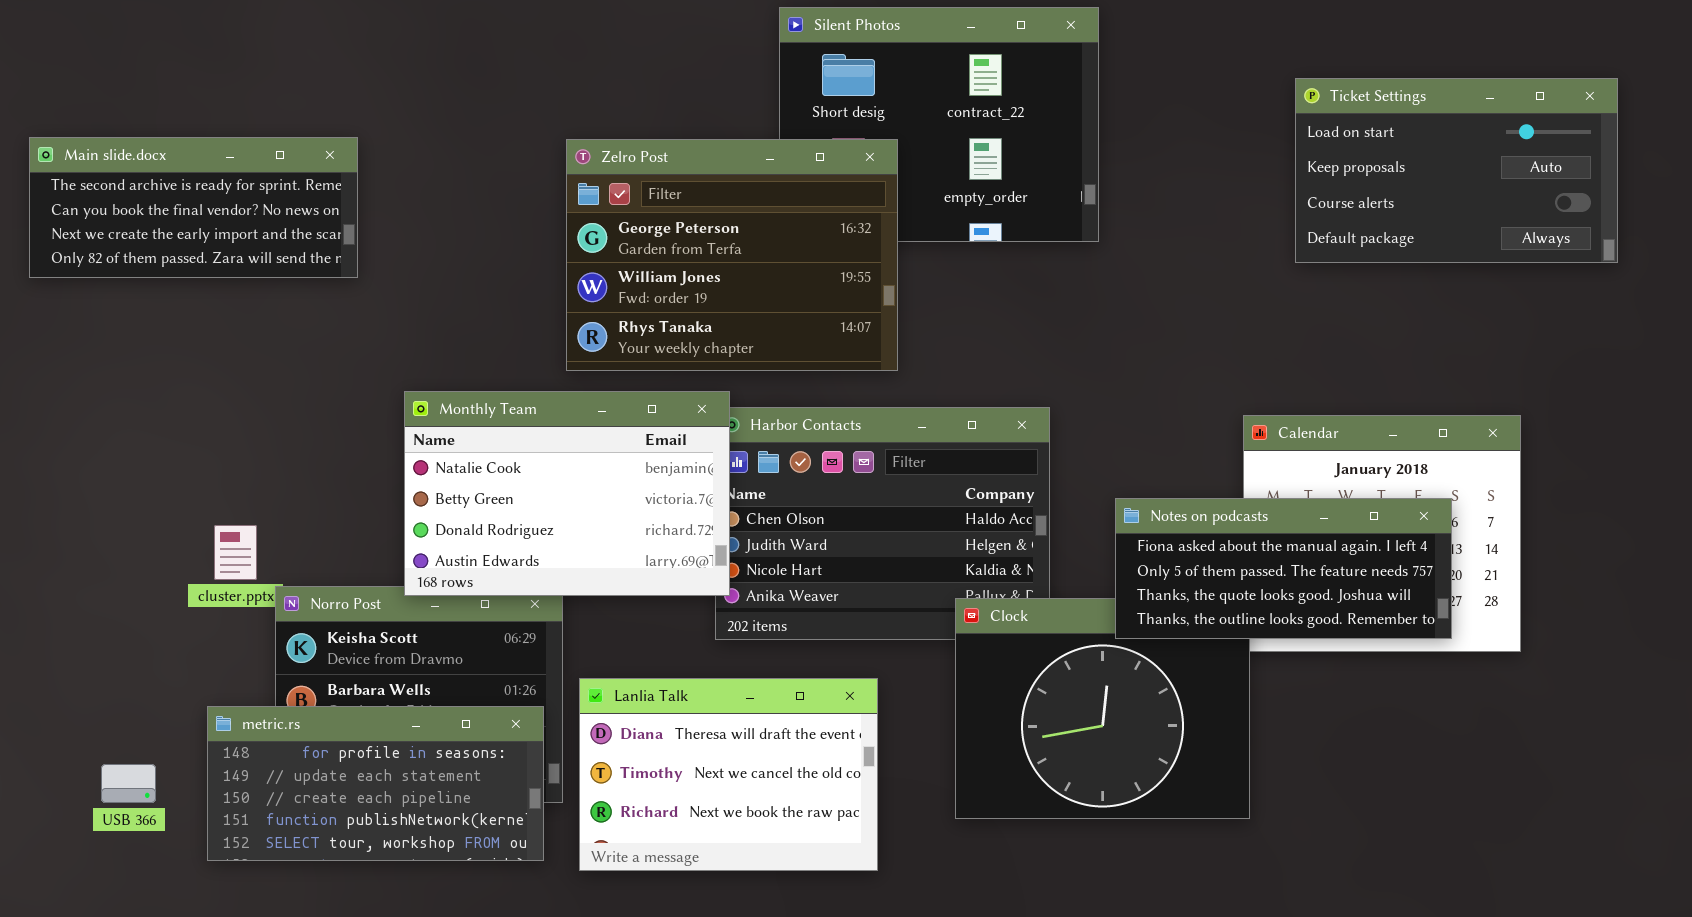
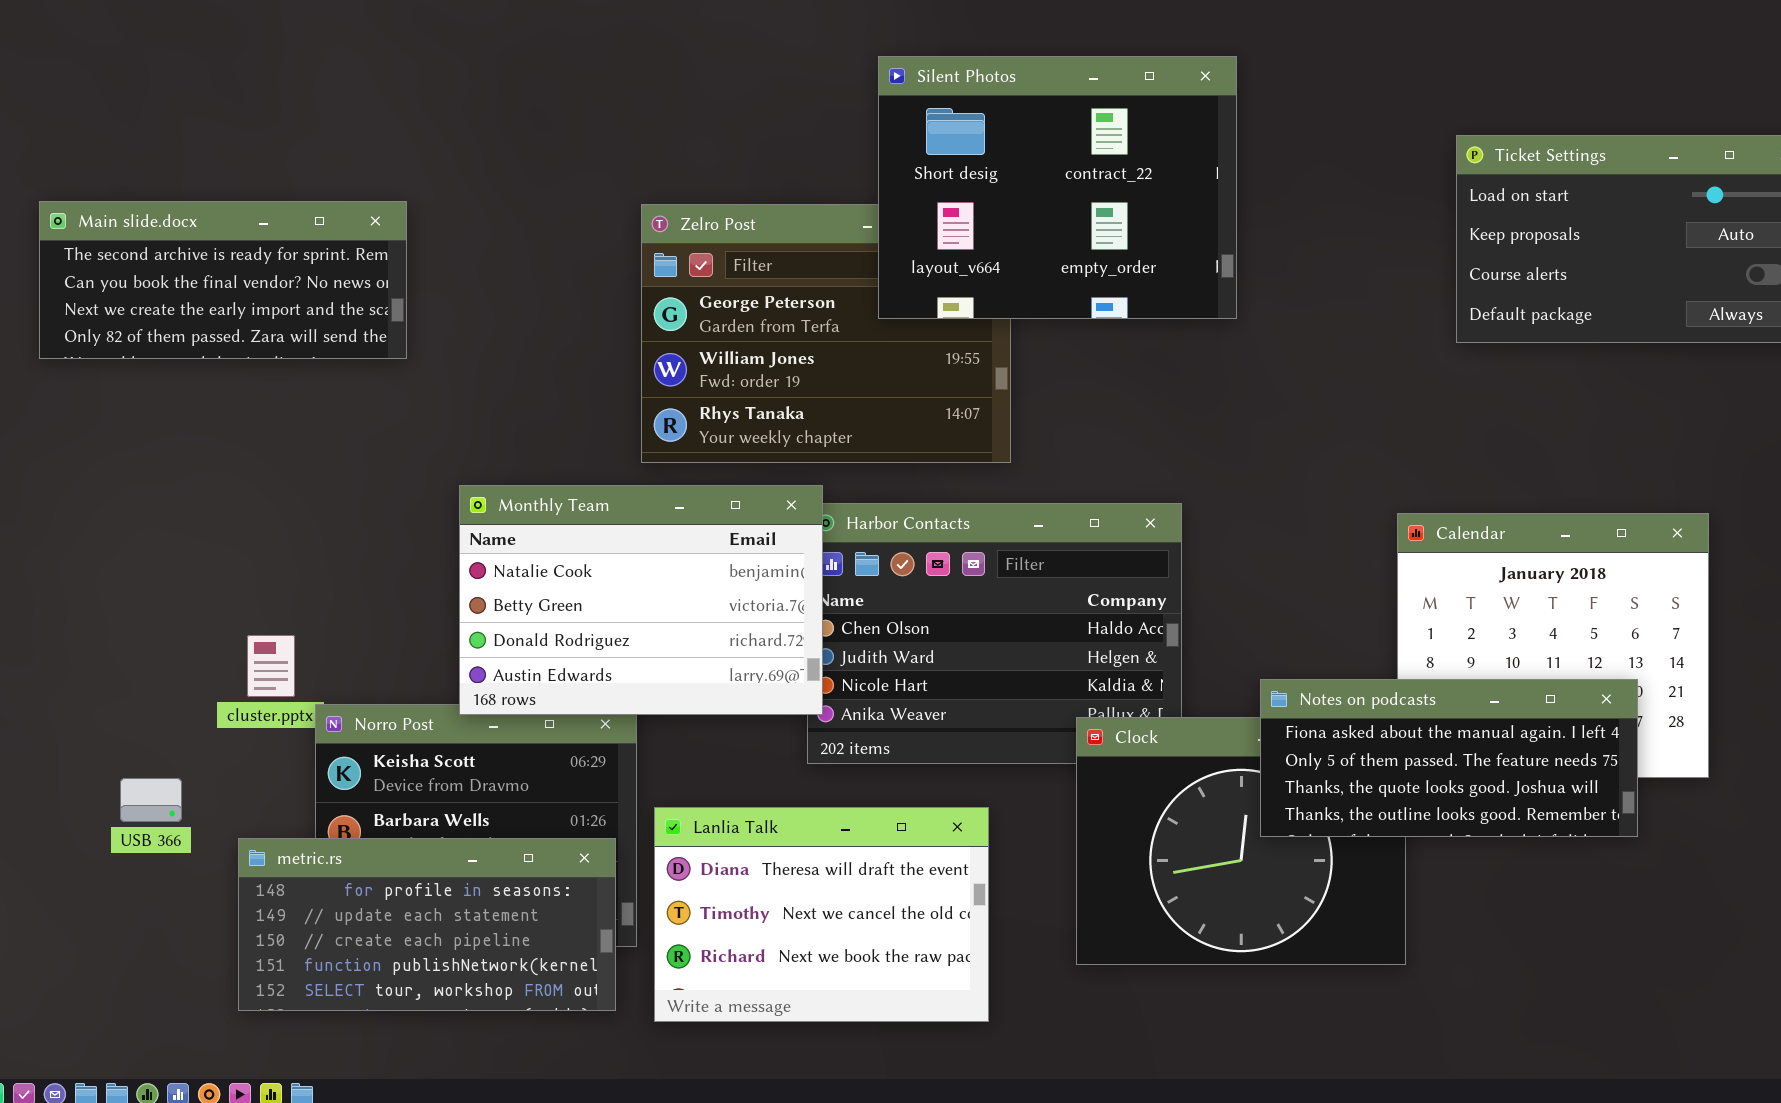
Silent Photos: [779,7,1099,242] -> [878,56,1237,319], raised
Notes on podcasts: [1115,498,1452,639] -> [1260,679,1638,837], moved
USB 366: [101,764,156,803] -> [120,778,182,822], moved

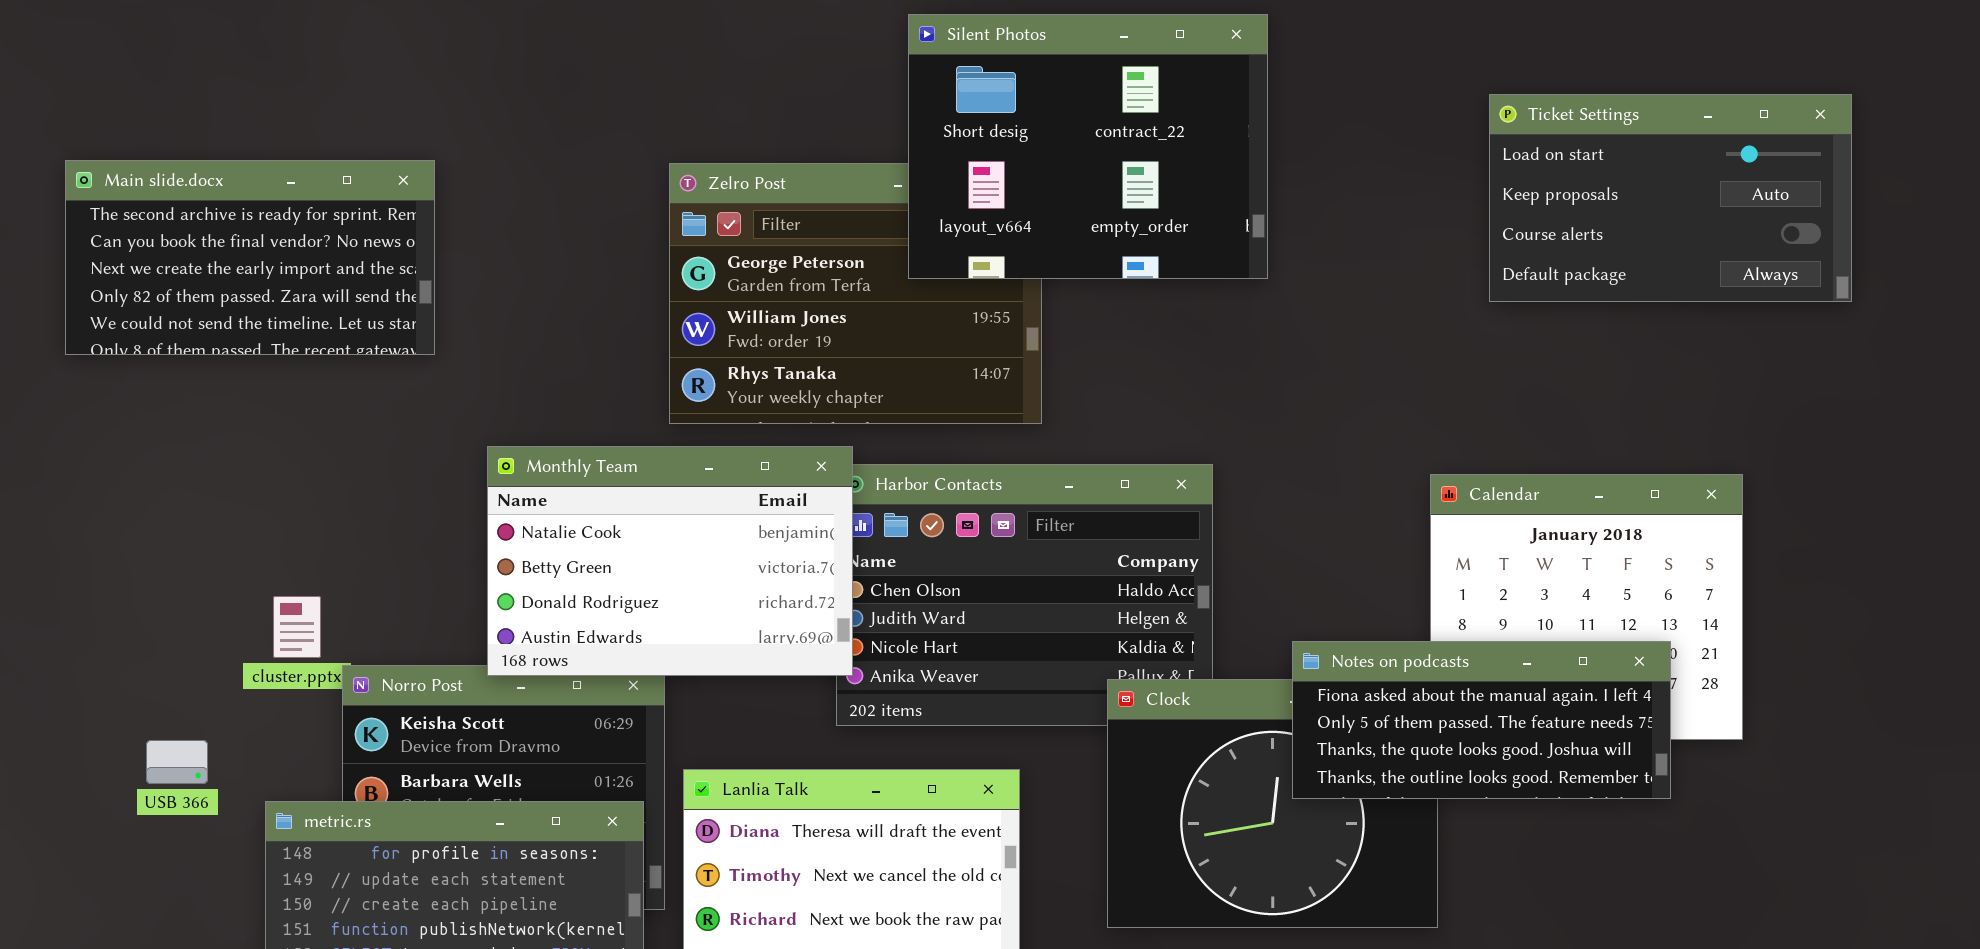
Main slide.docx: [39,201,407,359] -> [65,160,435,355], resized

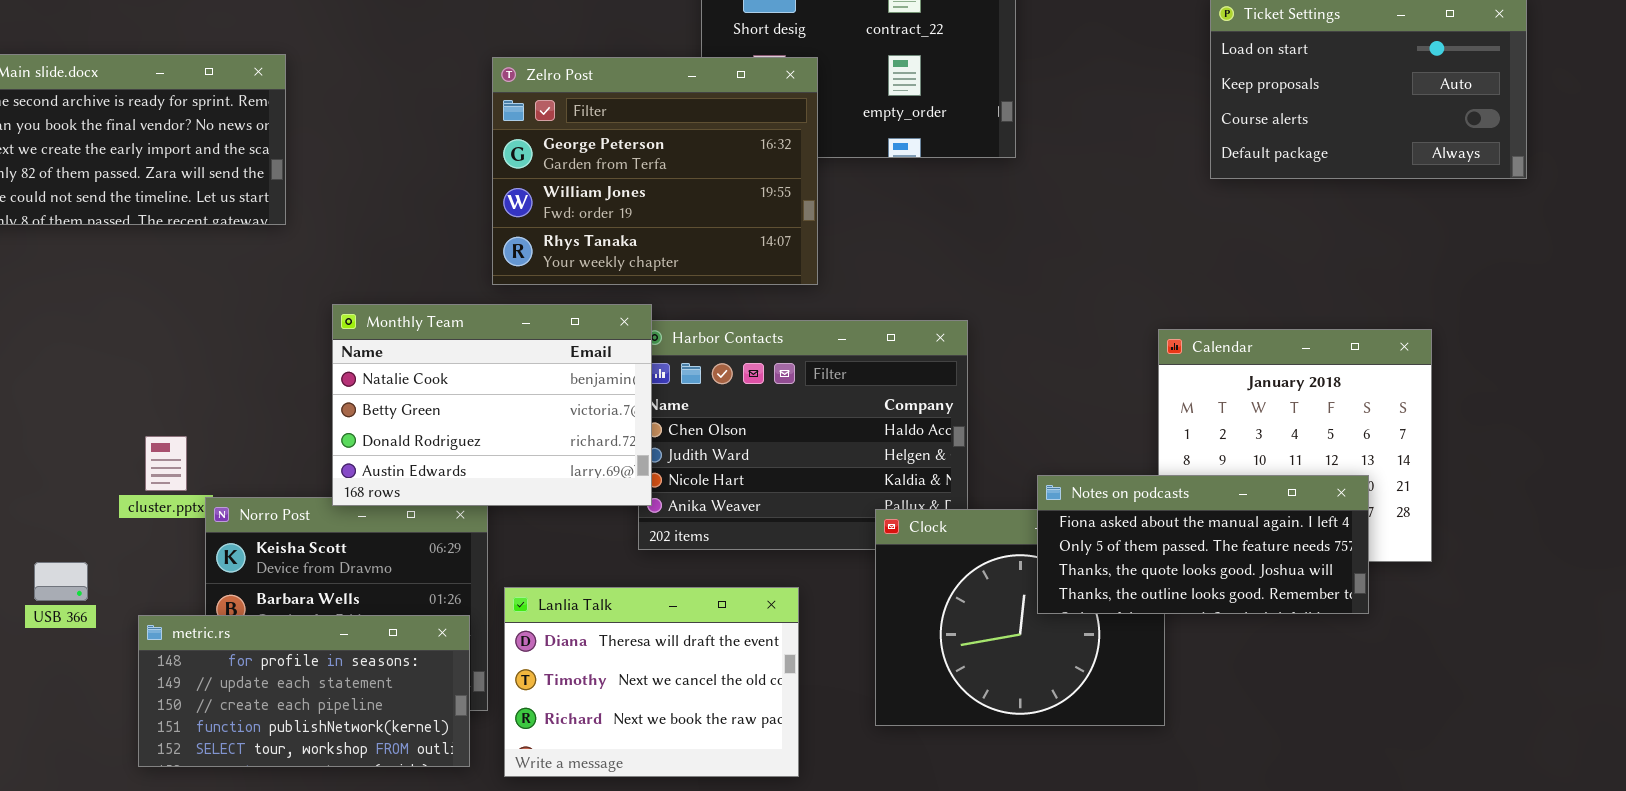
Zelro Post: [669,163,1042,424] -> [492,57,818,285], raised

